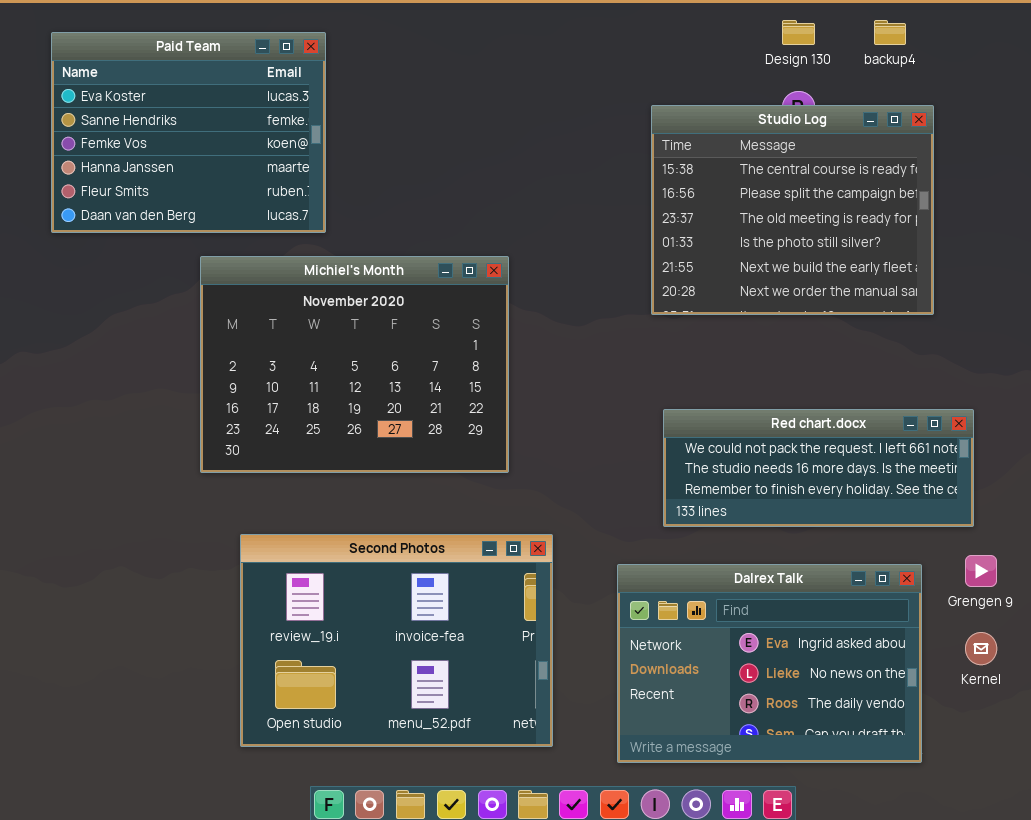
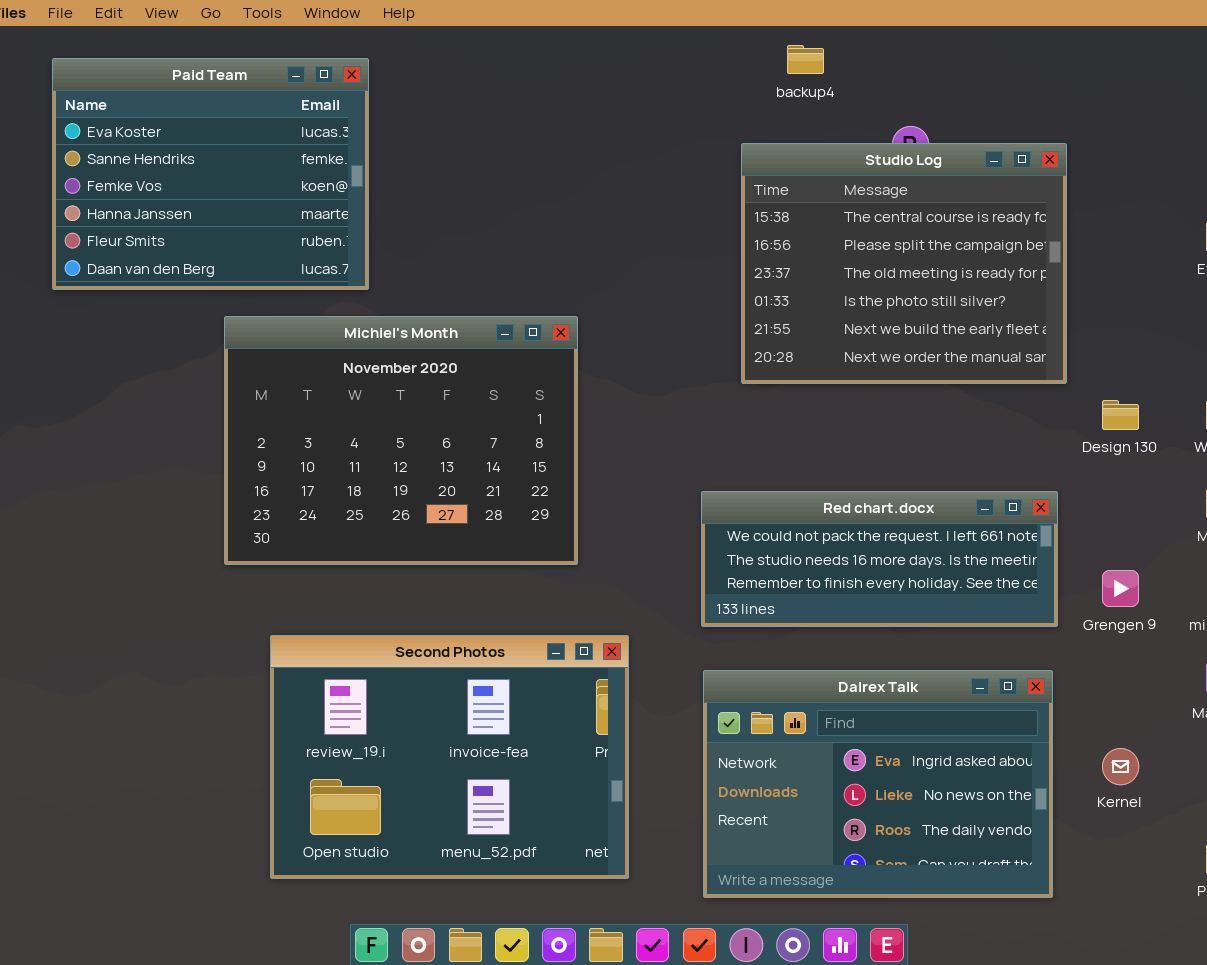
Design 130: [782,20,815,45] -> [1102,400,1139,430], moved
backup4: [874,20,906,45] -> [787,45,824,74], moved
Red chart.docx: [663,409,974,527] -> [701,491,1058,627], moved
Grengen 9: [965,555,997,587] -> [1102,570,1139,607], moved

